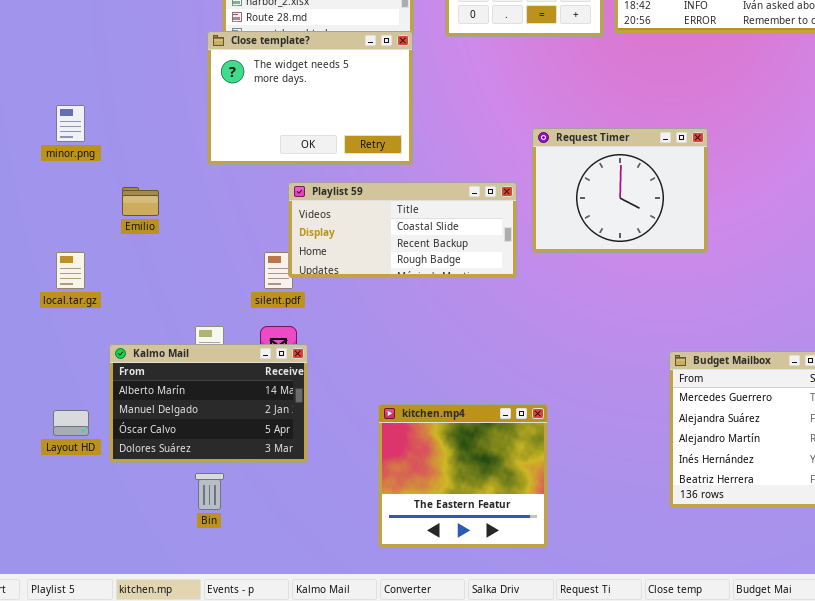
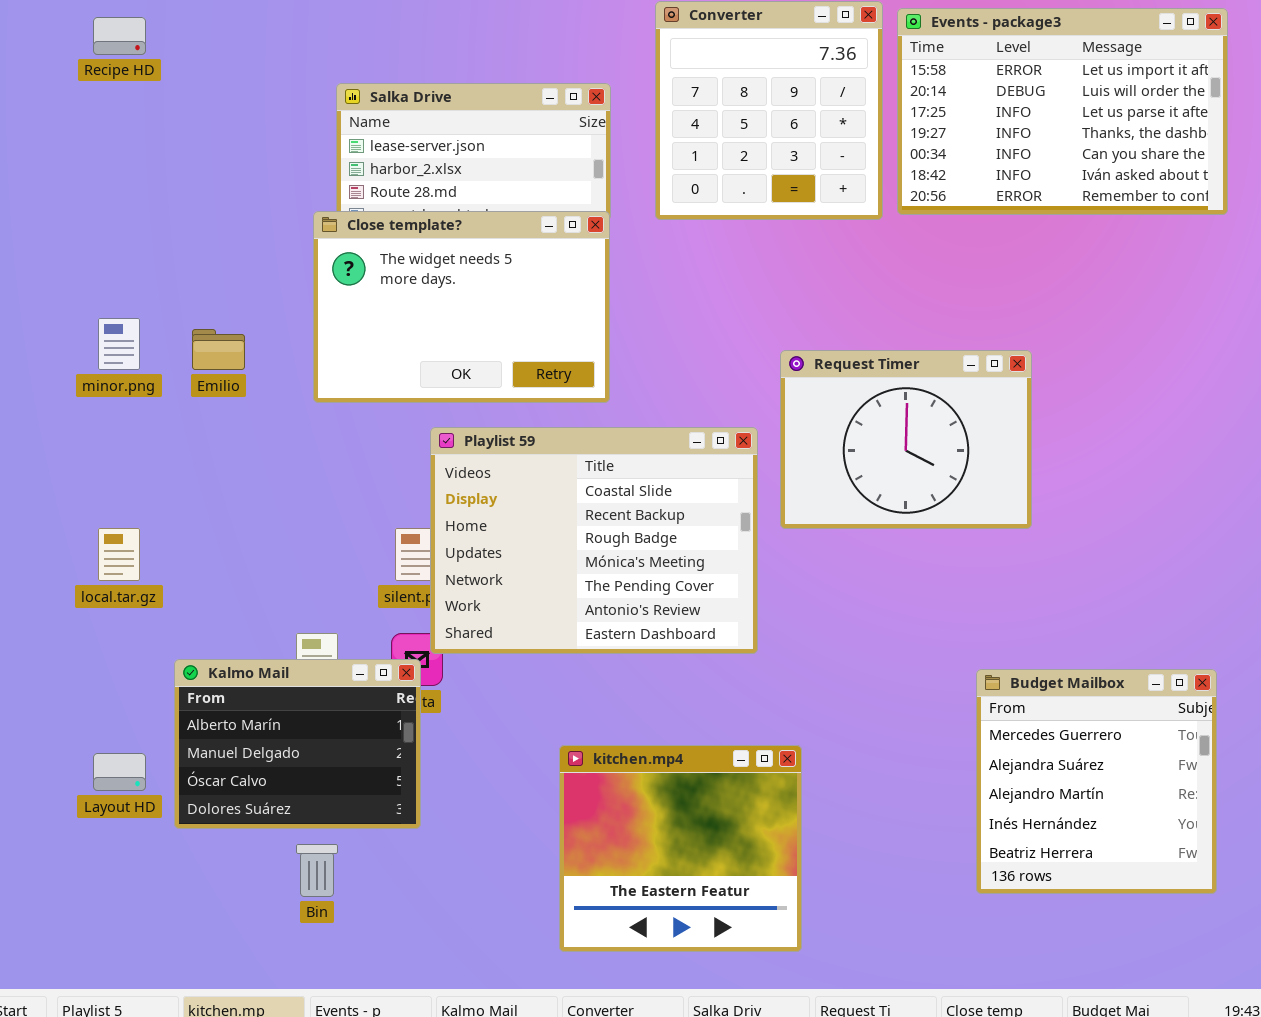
Playlist 59: [288,182,517,278] -> [430,427,758,654], resized
Emilio: [122,187,159,216] -> [192,329,245,370], moved
Kalmo Mail: [109,344,308,463] -> [174,659,421,829], resized

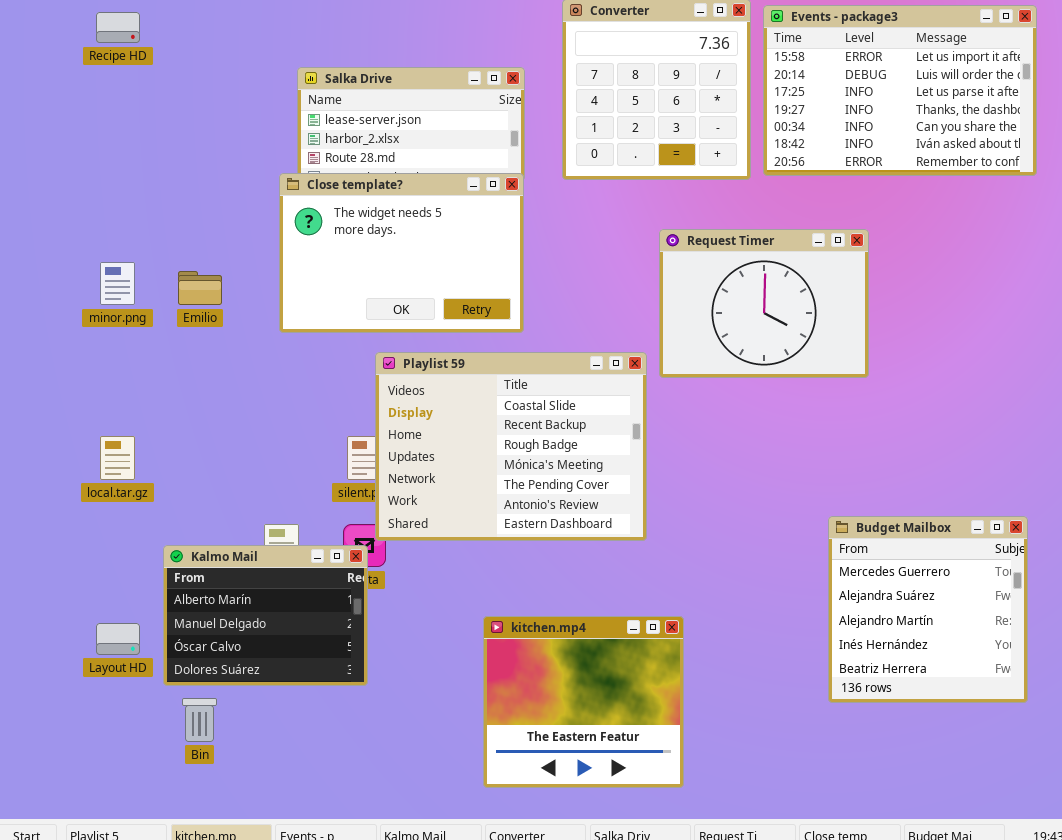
Request Timer: [780,350,1032,529] -> [659,229,869,378], moved
Budget Mailbox: [976,669,1217,894] -> [828,516,1028,703], moved
Bin: [296,844,338,897] -> [182,698,217,742], moved

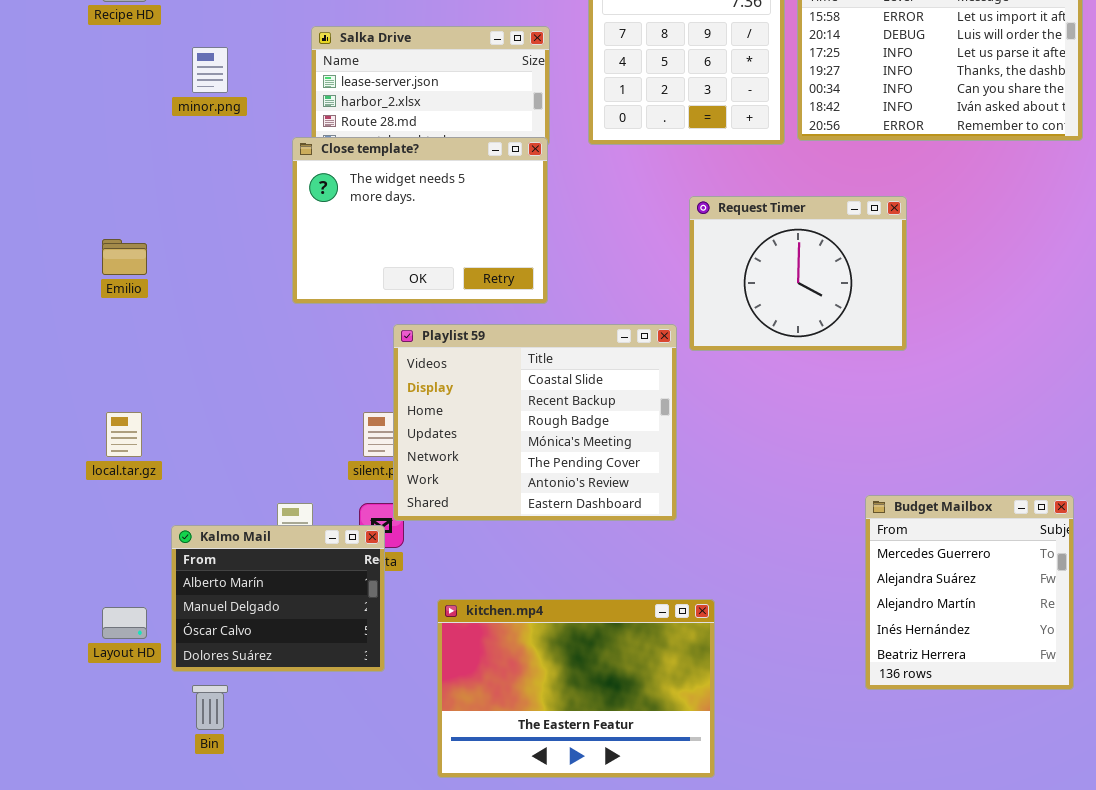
minor.png: [100,262,135,305] -> [192,47,228,93], moved
Emilio: [178,271,222,305] -> [102,239,147,275], moved
kitchen.mp4: [483,616,684,788] -> [437,599,715,778], resized

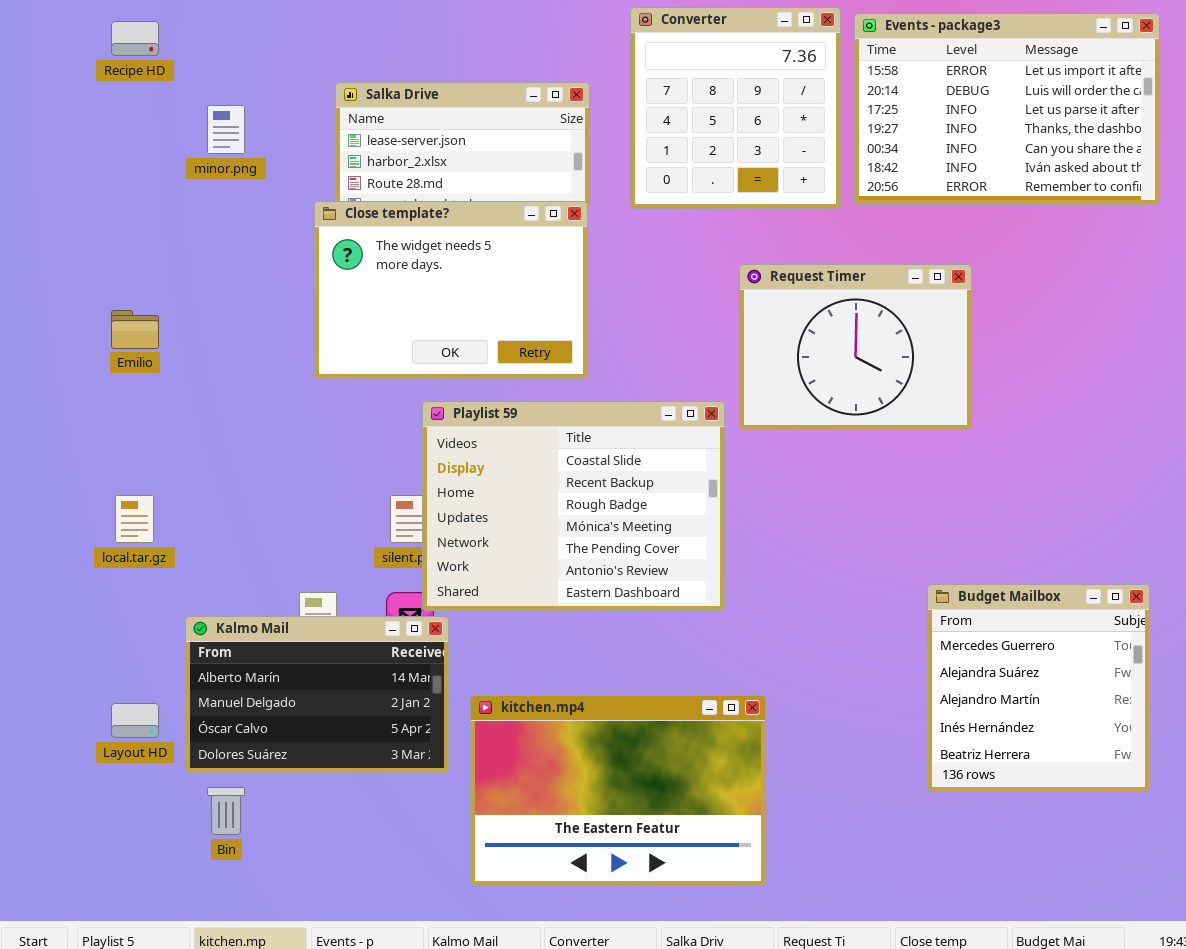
Kalmo Mail: [171,525,385,672] -> [185,616,449,773], resized

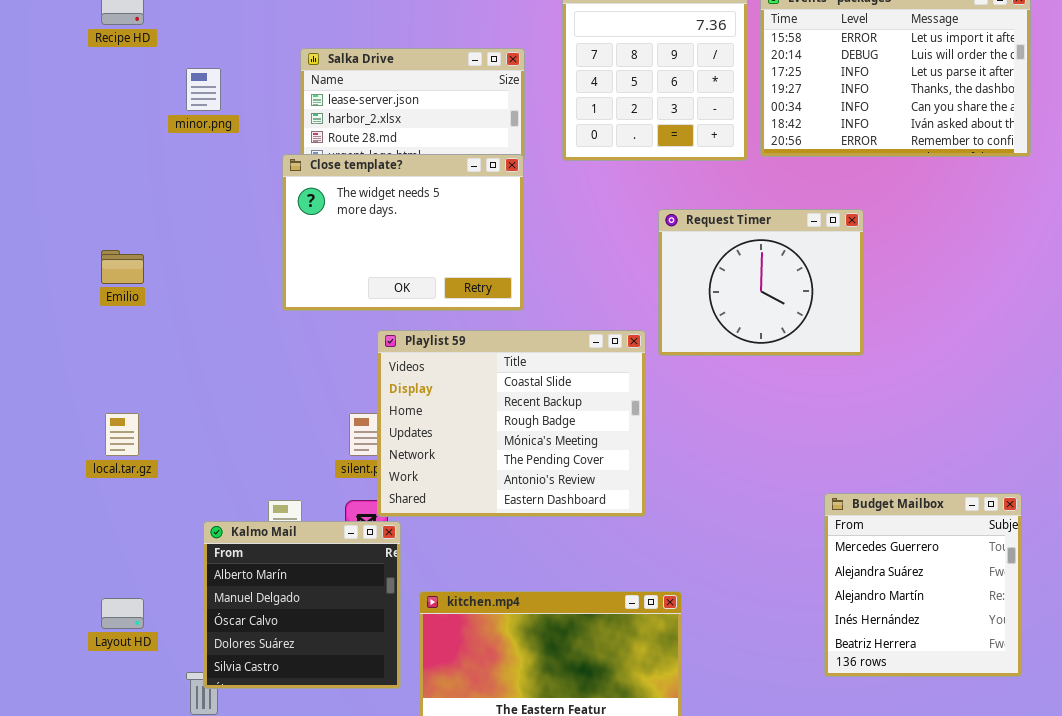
Kalmo Mail: [185,616,449,773] -> [203,521,401,689], resized

